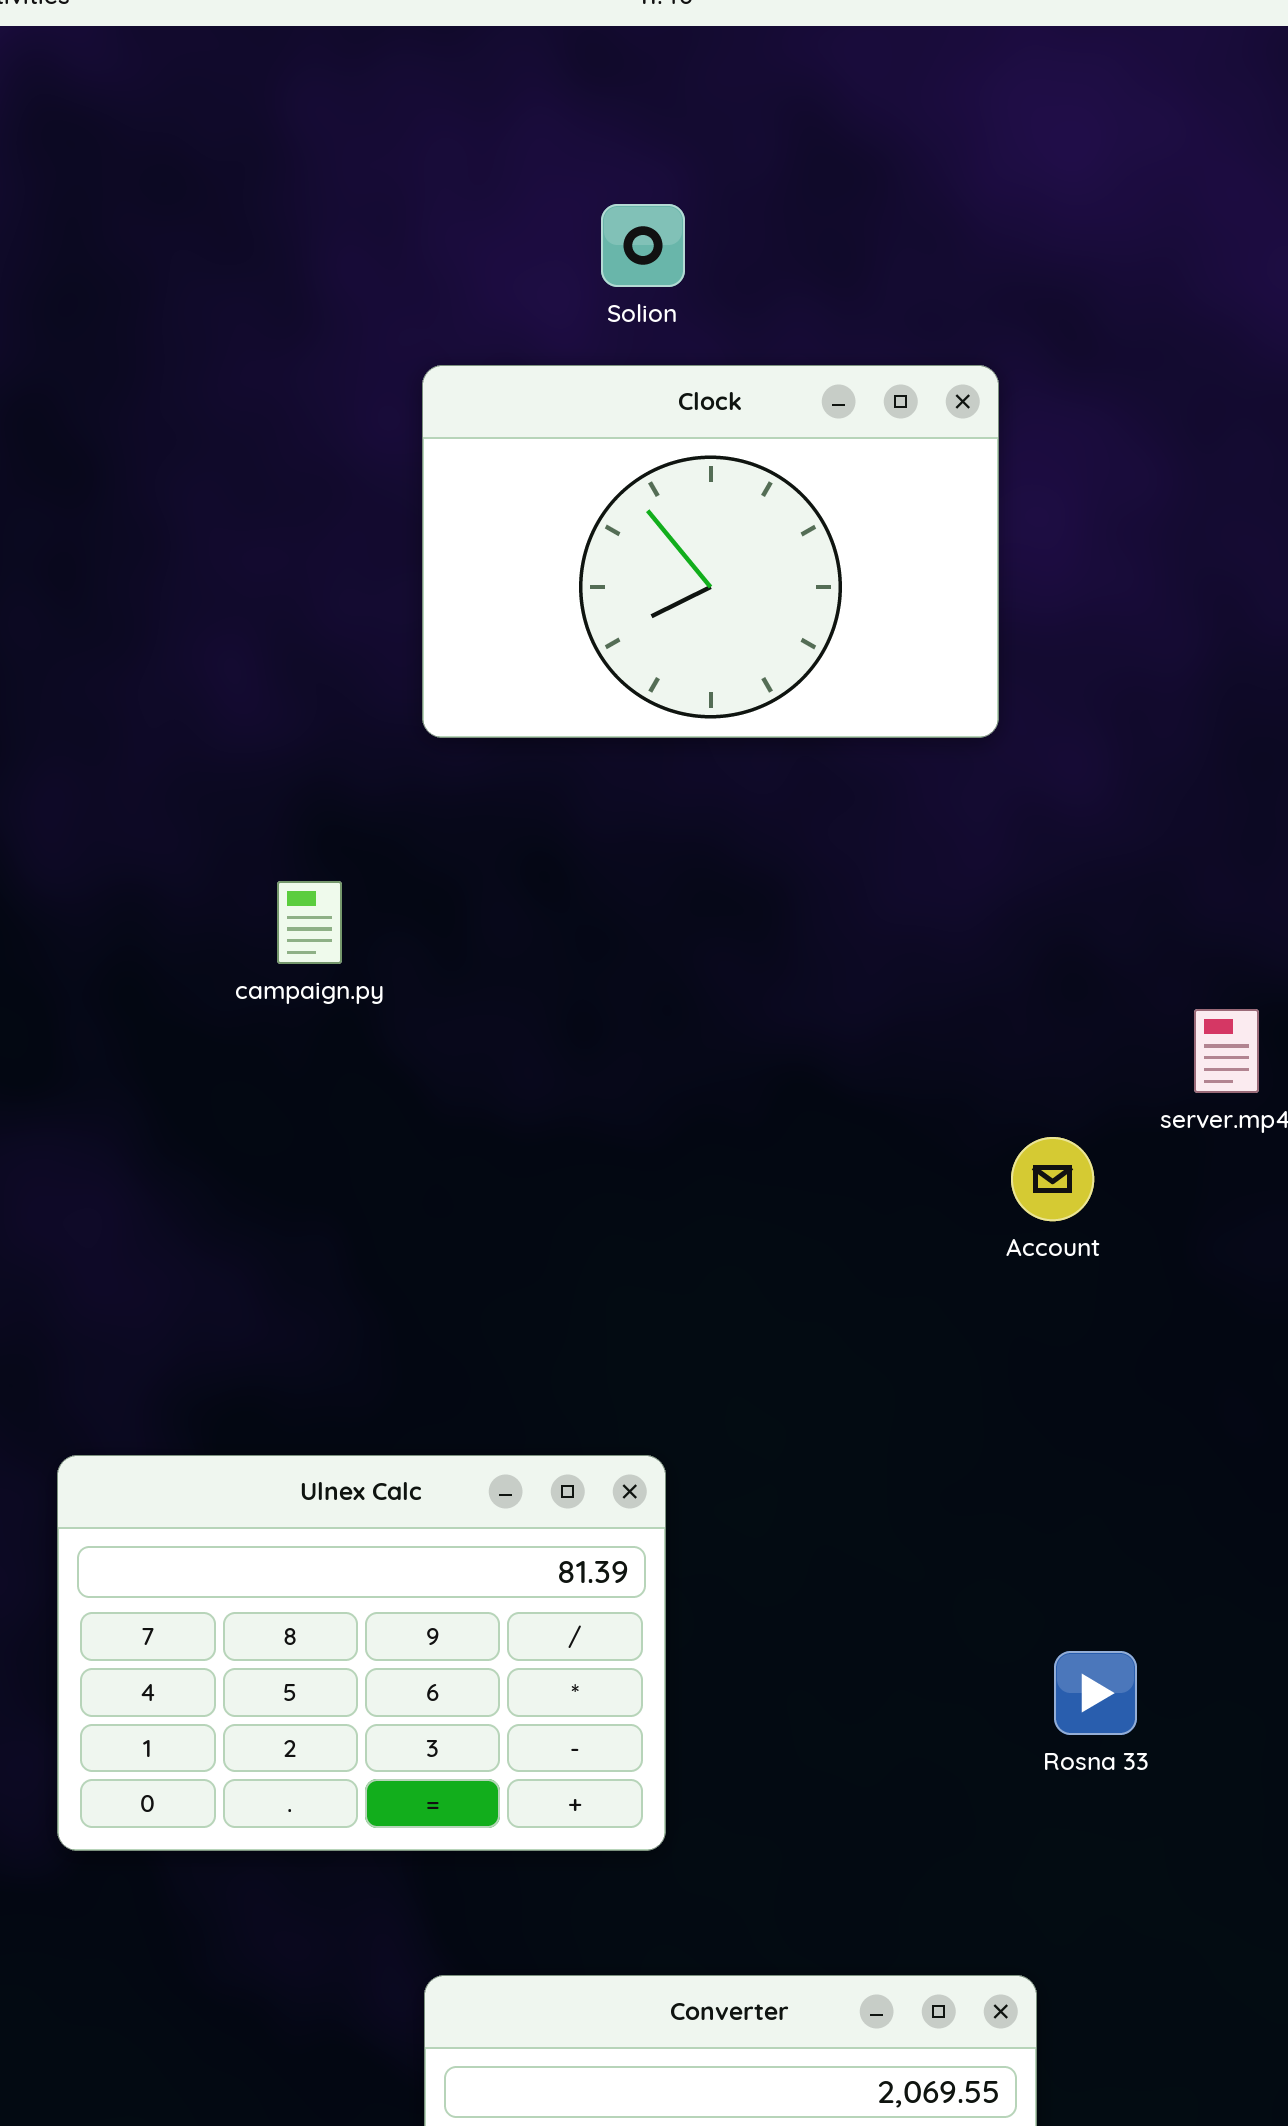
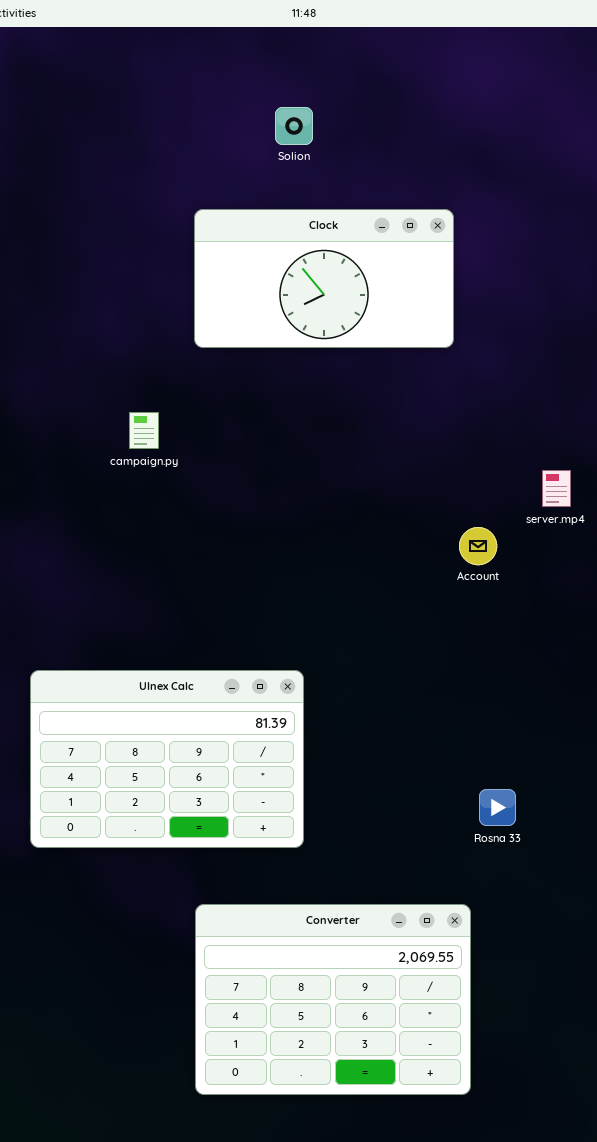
Clock: [422,365,999,738] -> [194,209,454,348], resized
Rosna 33: [1054,1651,1137,1735] -> [479,789,516,826], moved

